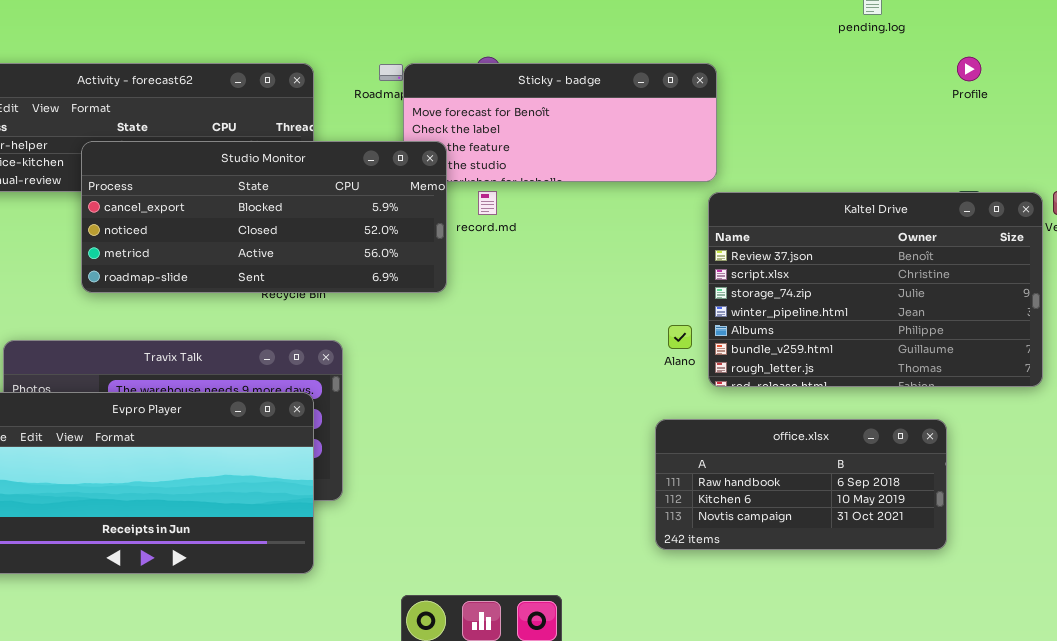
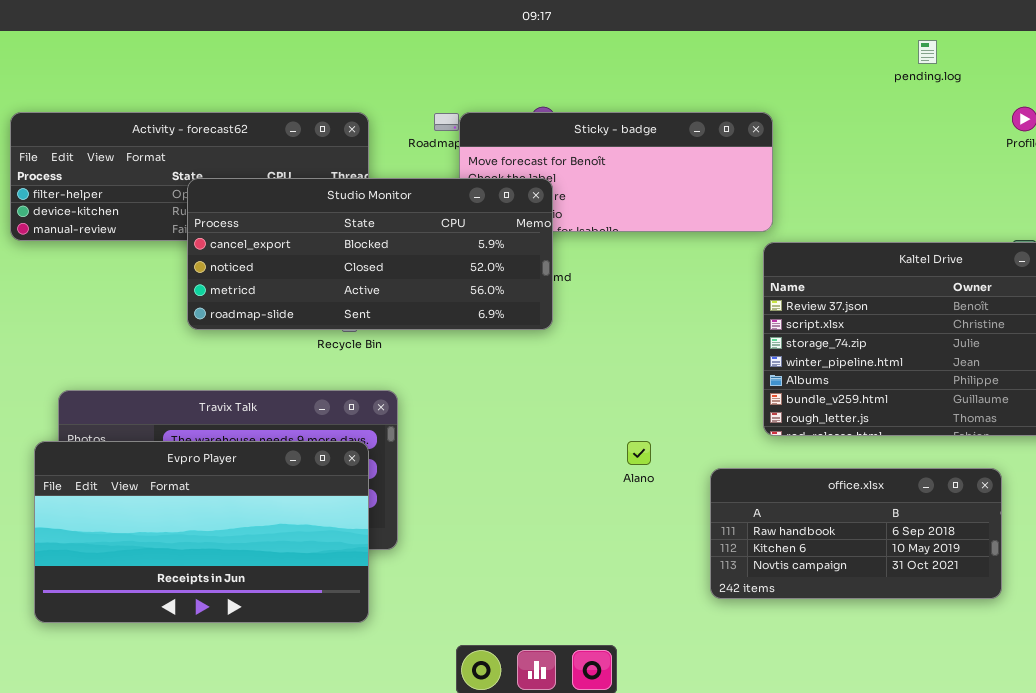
Studio Monitor: [81,141,447,293] -> [187,178,553,330], moved
Alano: [668,325,692,349] -> [627,441,651,465], moved

